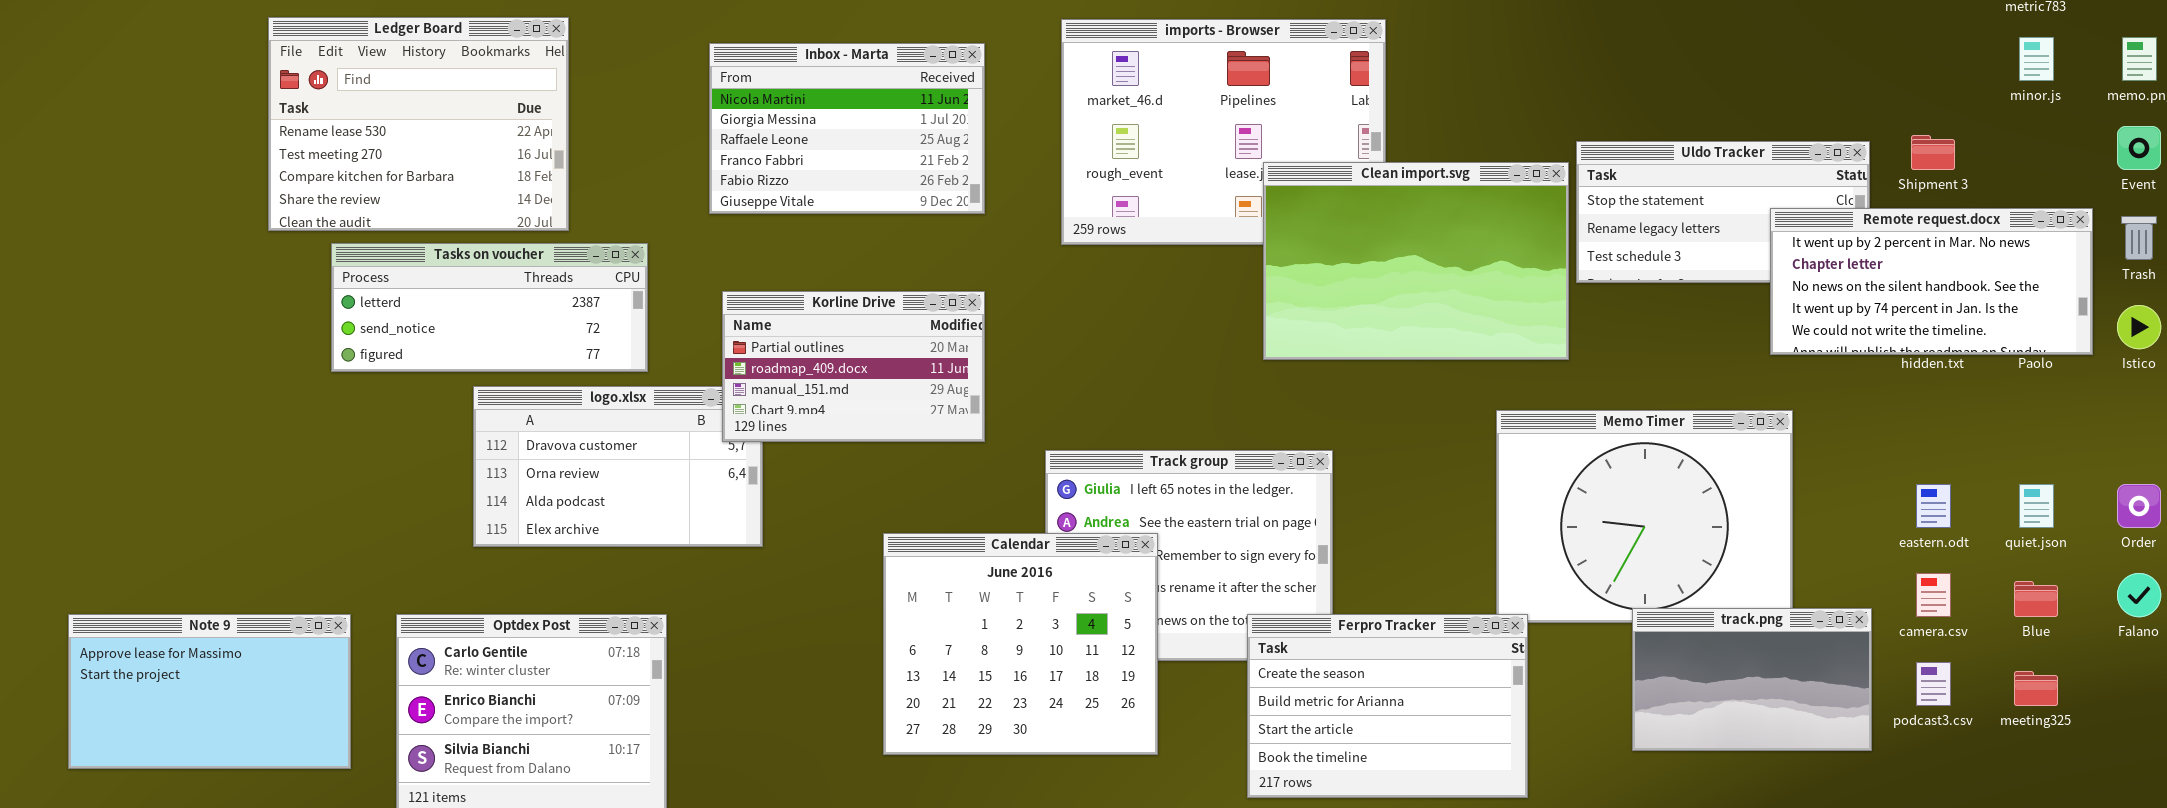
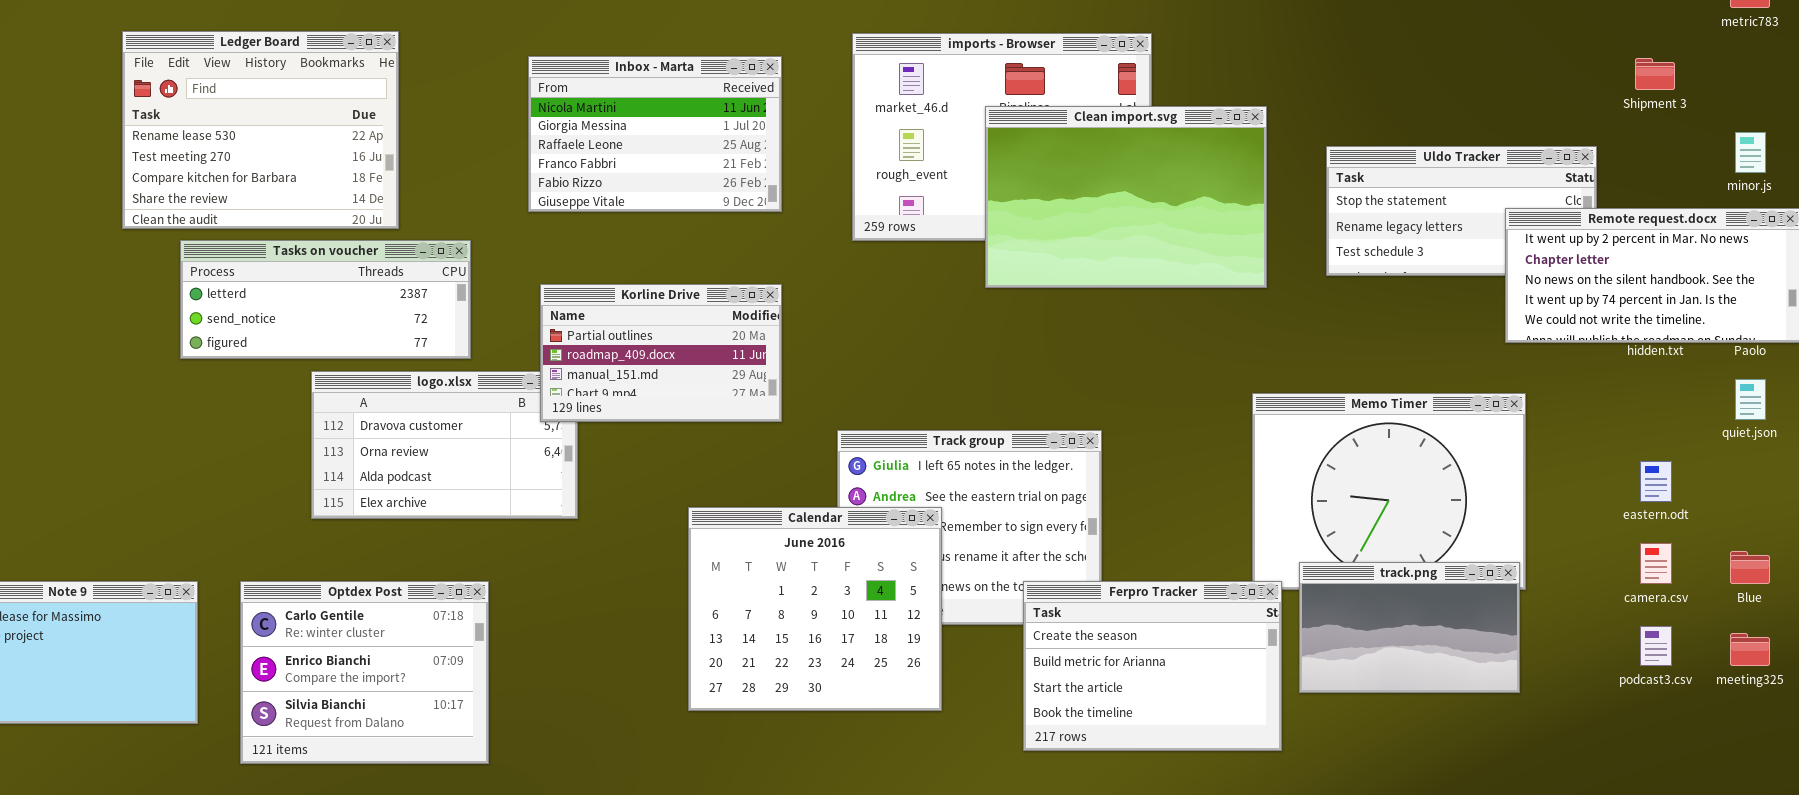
minor.js: [2019,37,2054,81] -> [1735,132,1766,173], moved
Shipment 3: [1911,135,1955,170] -> [1635,58,1675,90], moved
Clean import.svg: [1263,162,1569,360] -> [985,106,1267,288], moved
quiet.json: [2019,484,2054,528] -> [1735,379,1766,420], moved
track.png: [1632,608,1872,751] -> [1299,562,1520,693], moved

